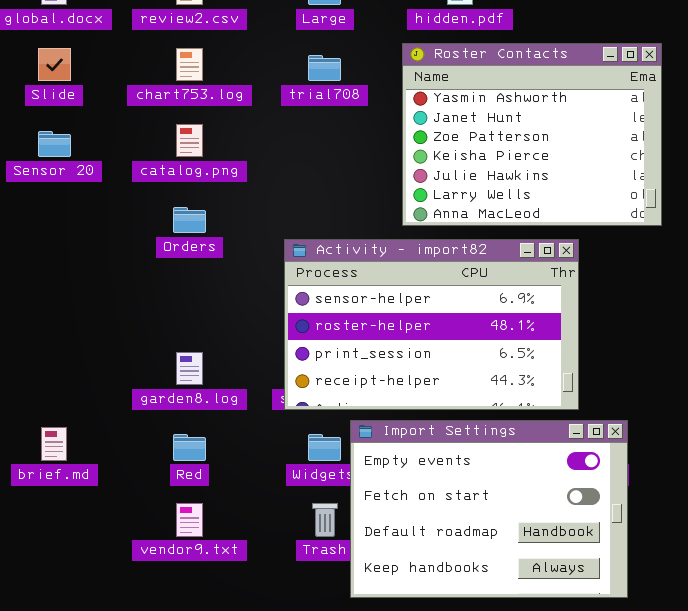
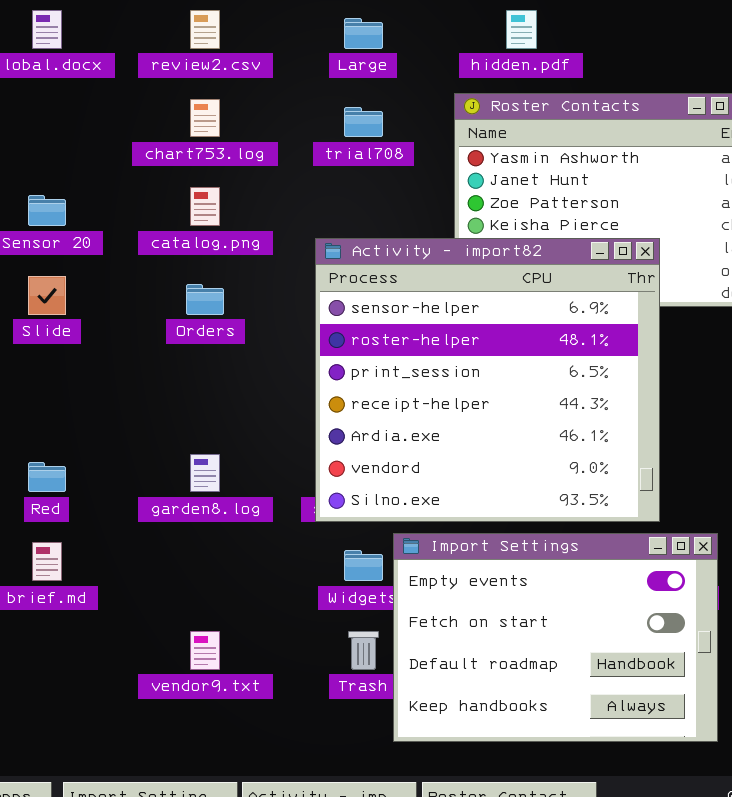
Slide: [38,48,71,81] -> [28,276,66,315], moved
Activity - import82: [284,239,579,410] -> [315,238,660,522], resized
Red: [173,434,206,461] -> [28,462,66,492], moved

